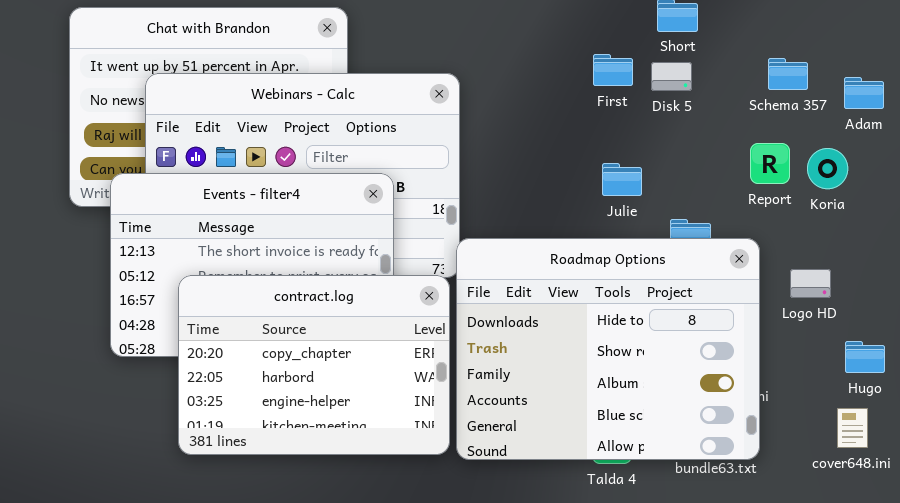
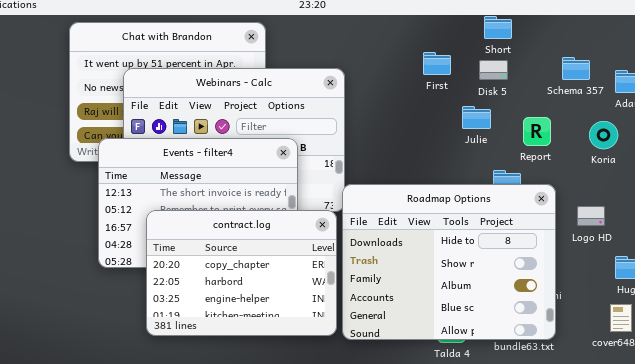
First: [593,54,633,86] -> [423,52,451,75], moved
Report: [750,143,790,184] -> [523,117,551,146], moved
Julie: [602,163,642,196] -> [462,106,491,129], moved

